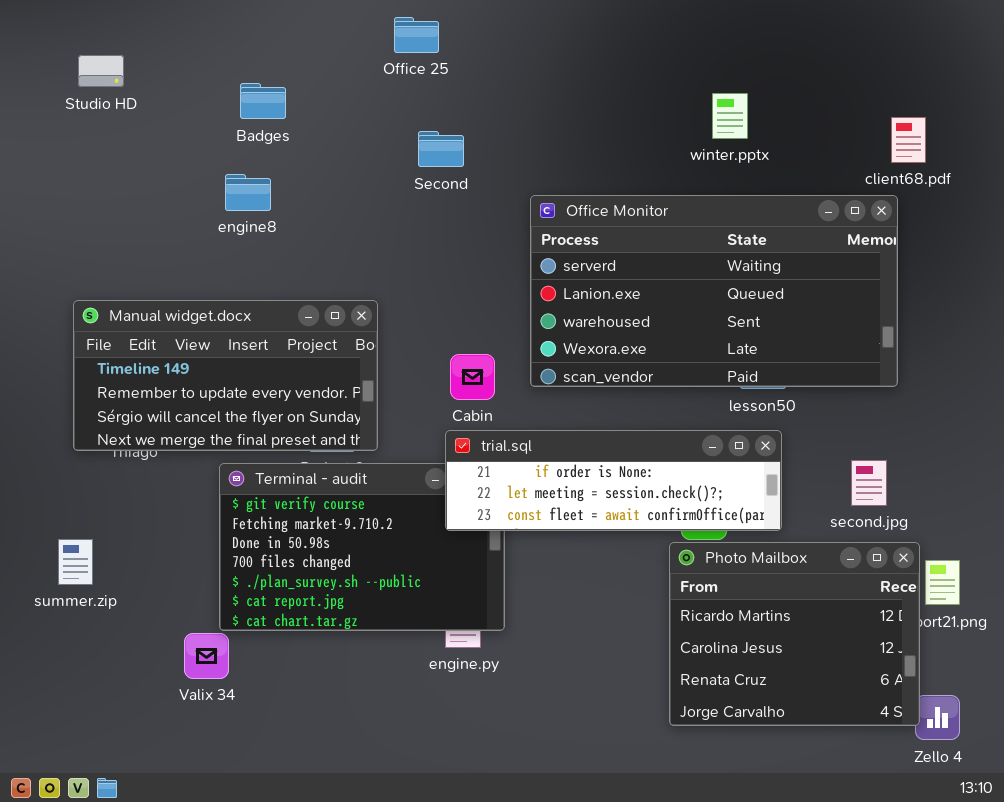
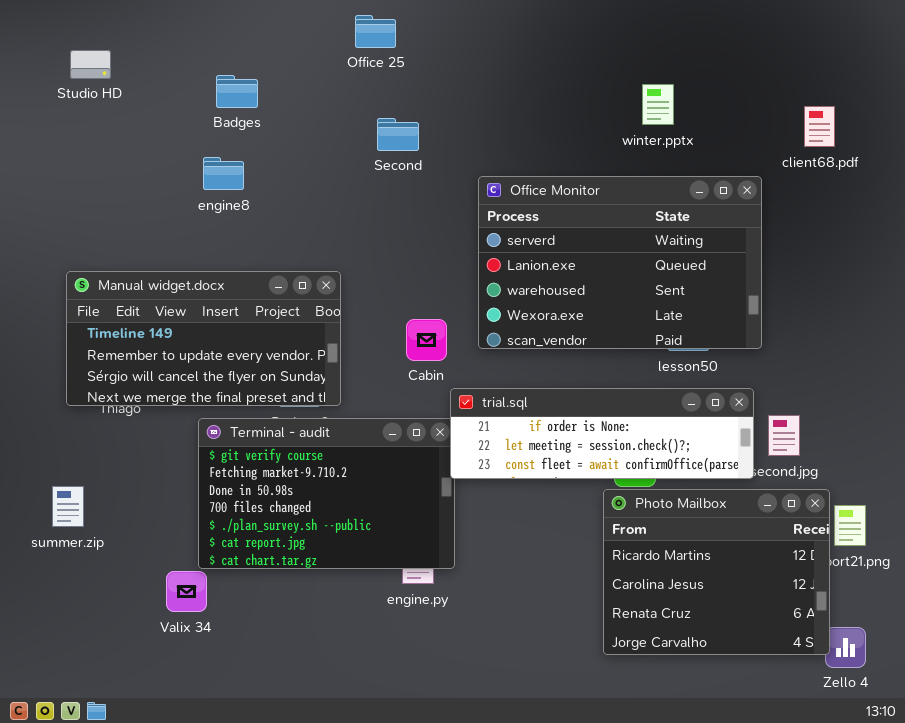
Office Monitor: [530,195,898,387] -> [478,176,762,349], resized
trial.sql: [445,430,782,531] -> [450,388,754,479], moved

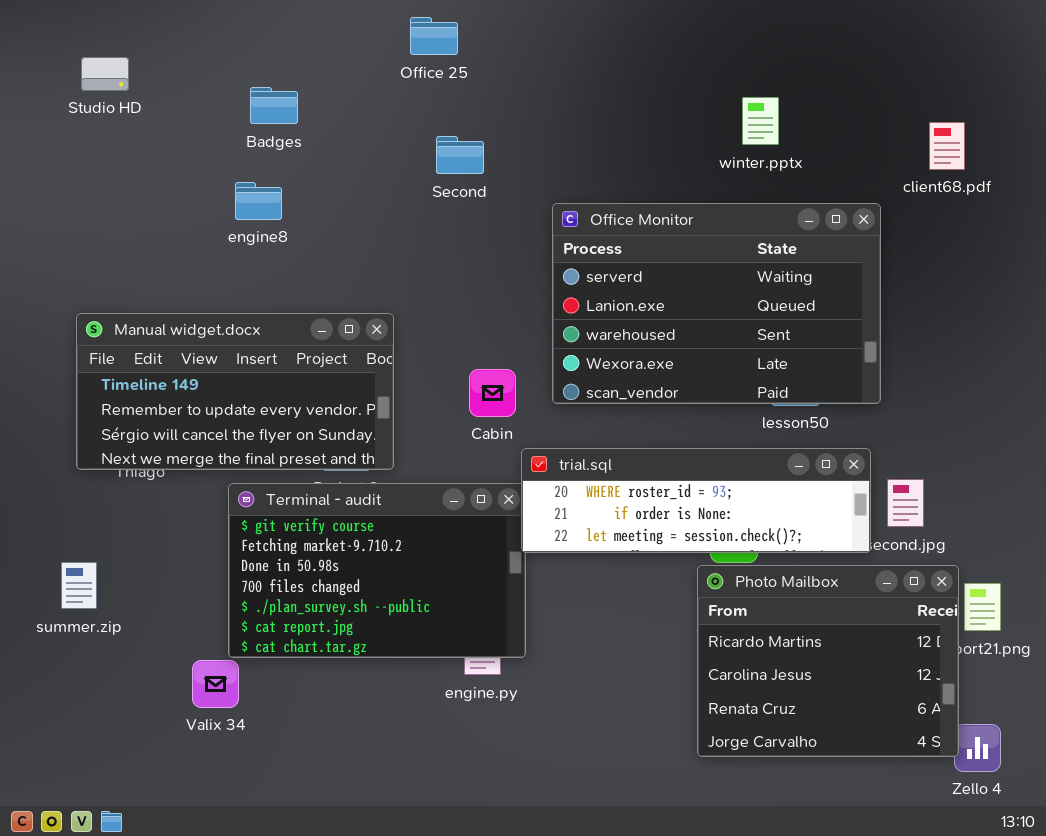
trial.sql: [450,388,754,479] -> [521,448,871,553], scrolled up 1 row

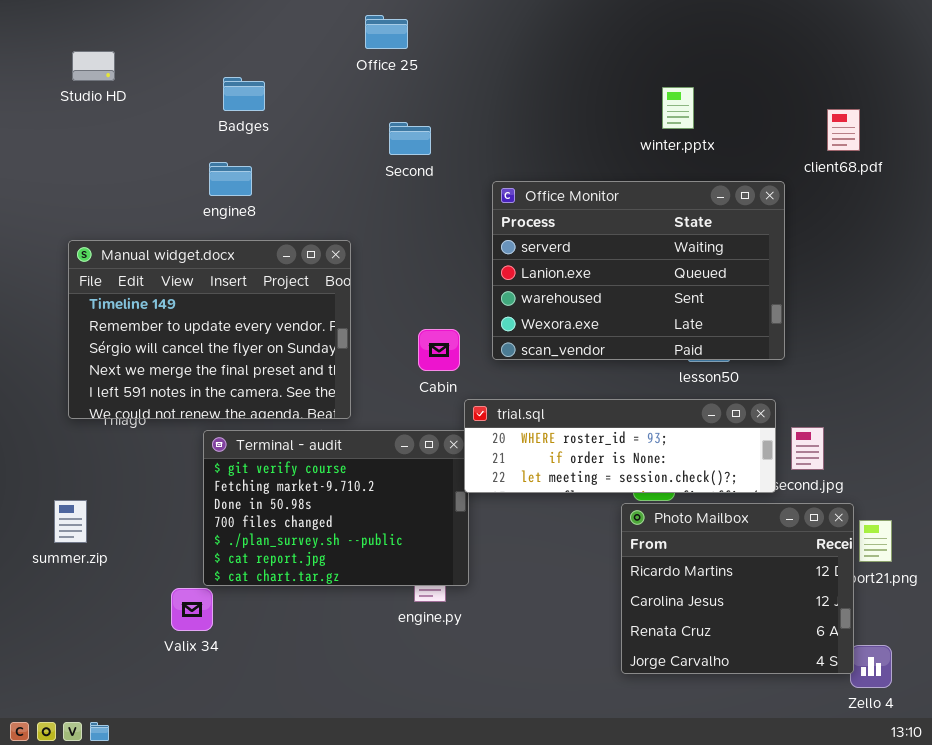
Manual widget.docx: [76,313,394,470] -> [68,240,351,419], resized

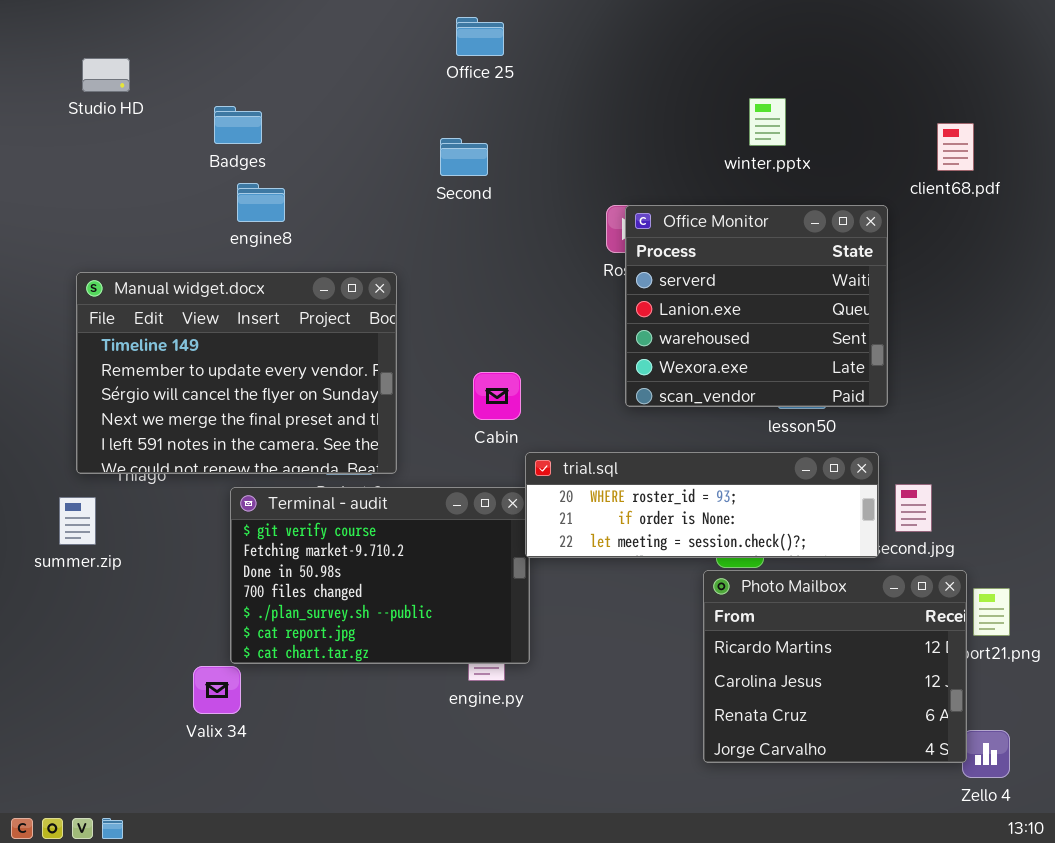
Office 25: [365,15,408,49] -> [456,17,504,56], moved
Badges: [223,77,265,111] -> [214,106,262,144], moved
Office Monitor: [492,181,785,360] -> [625,205,888,407], resized
summer.zip: [54,500,87,543] -> [59,497,96,545], moved

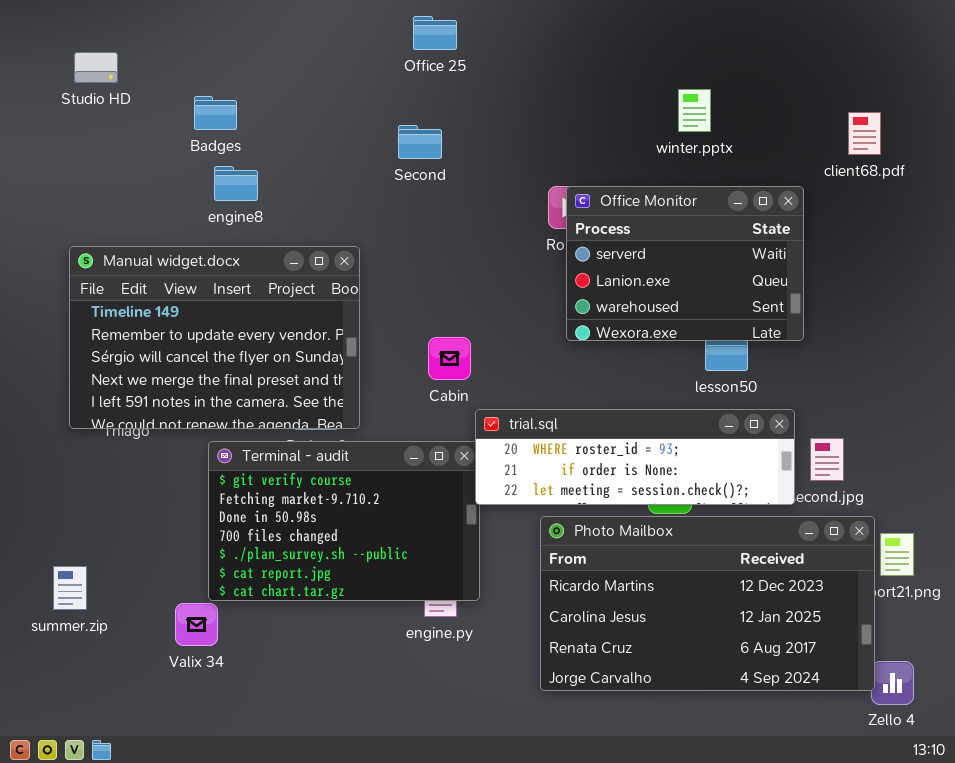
Office Monitor: [625,205,888,407] -> [566,186,804,341], resized
summer.zip: [59,497,96,545] -> [53,566,87,610], moved
Photo Mailbox: [703,570,967,763] -> [540,516,875,691], resized

